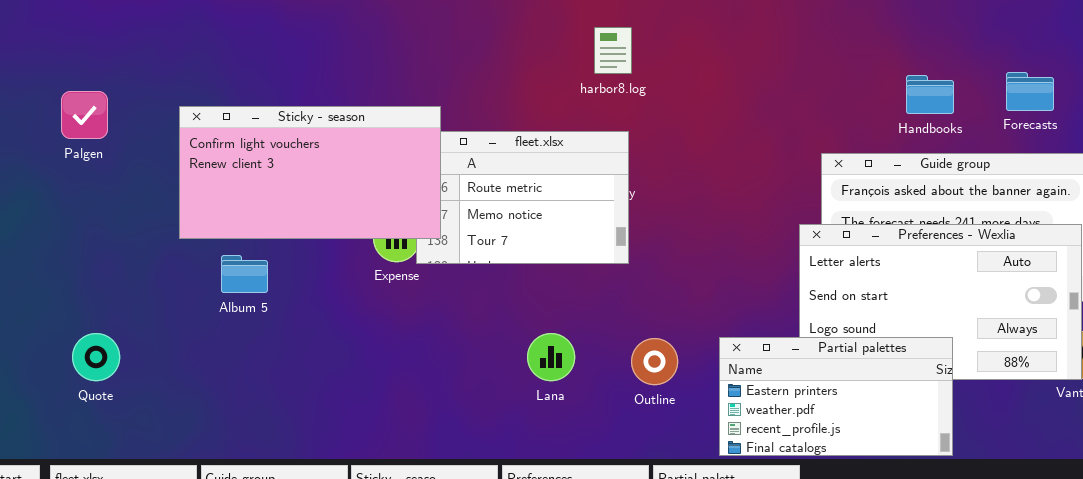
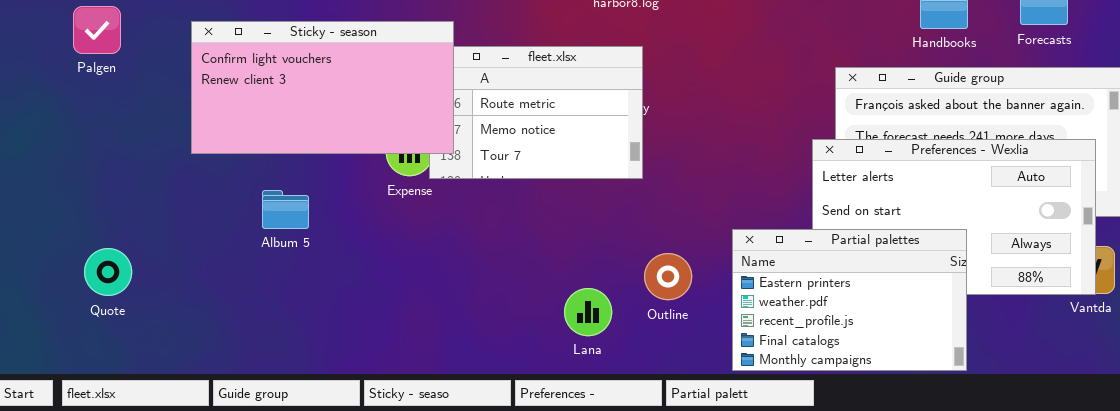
Album 5: [221,255,268,293] -> [262,190,309,229], moved
Lana: [527,333,575,381] -> [564,288,612,336], moved
Partial palettes: [719,337,953,456] -> [732,229,967,371], resized

